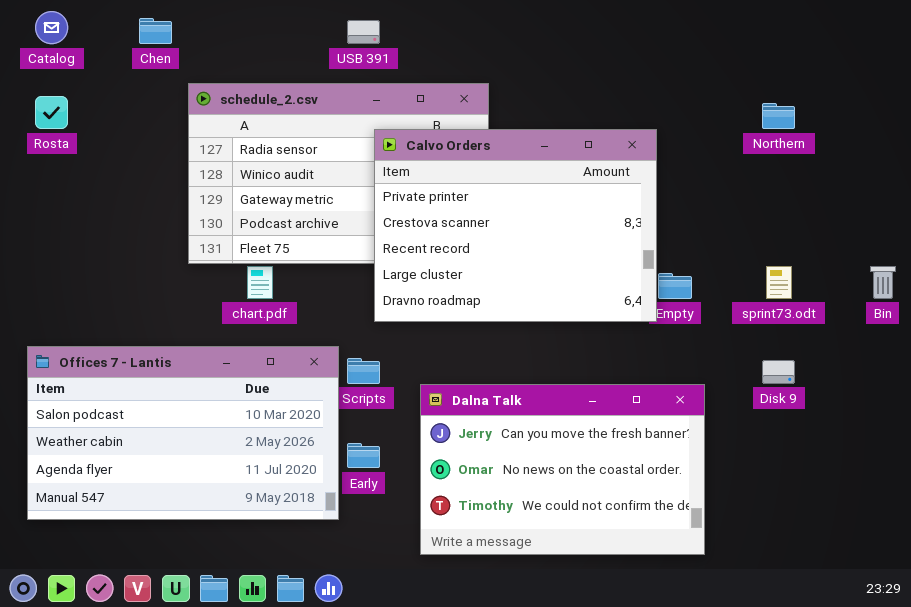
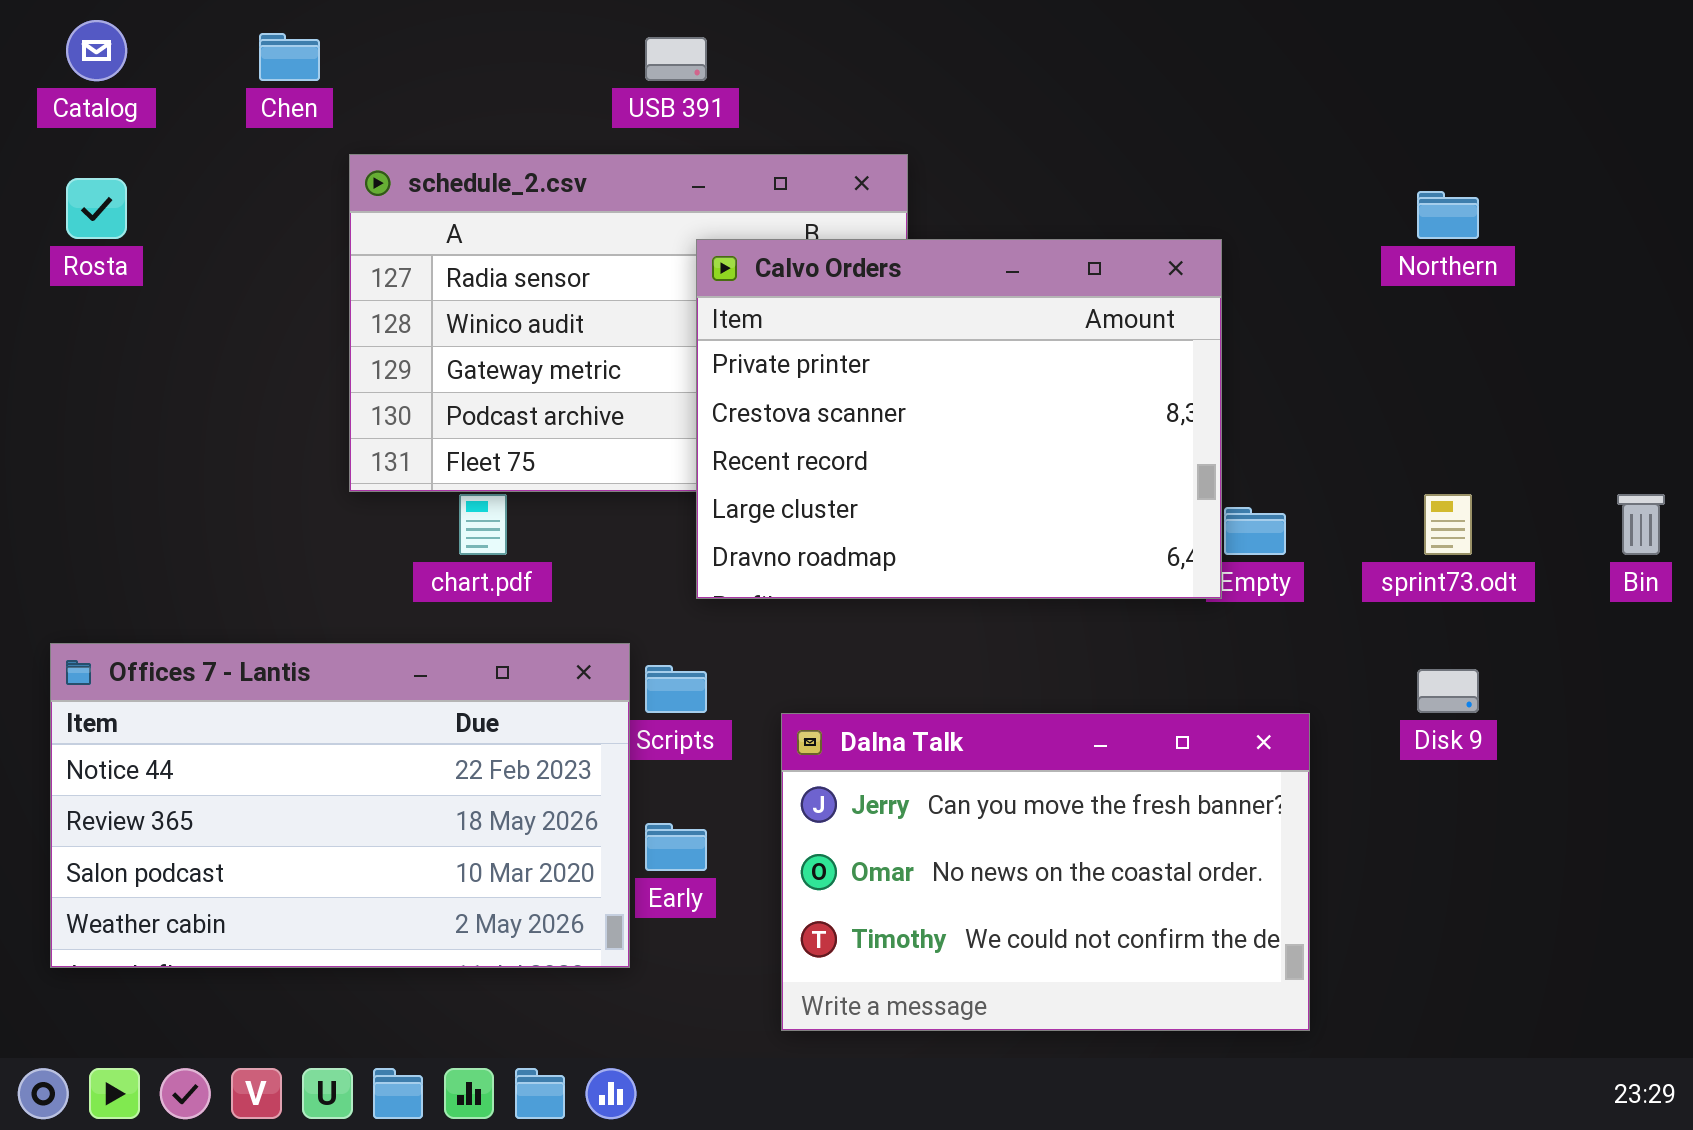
Offices 7 - Lantis: [27,346,339,520] -> [50,643,630,968], scrolled up 2 rows

